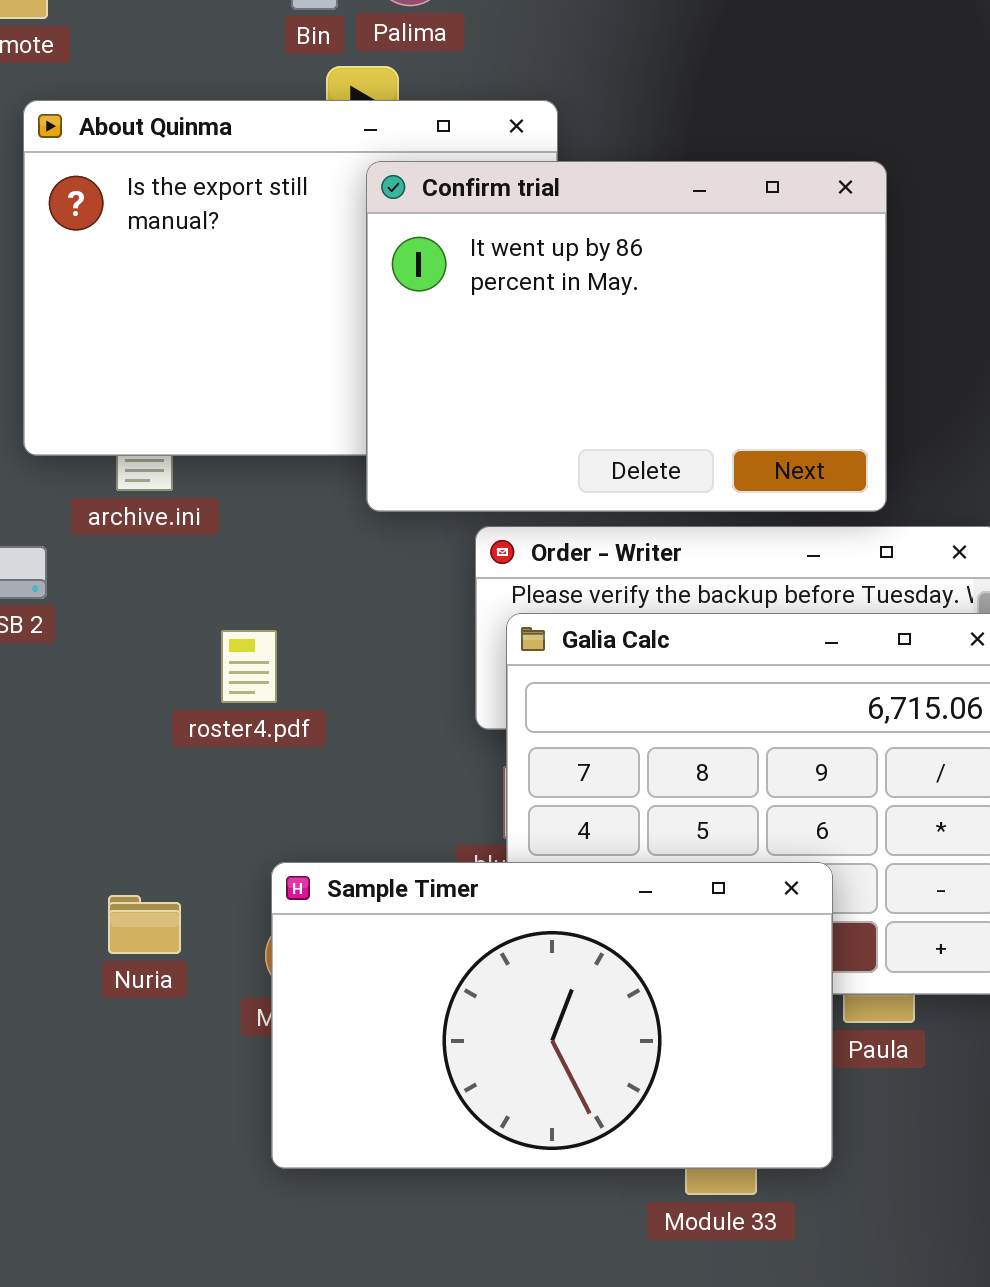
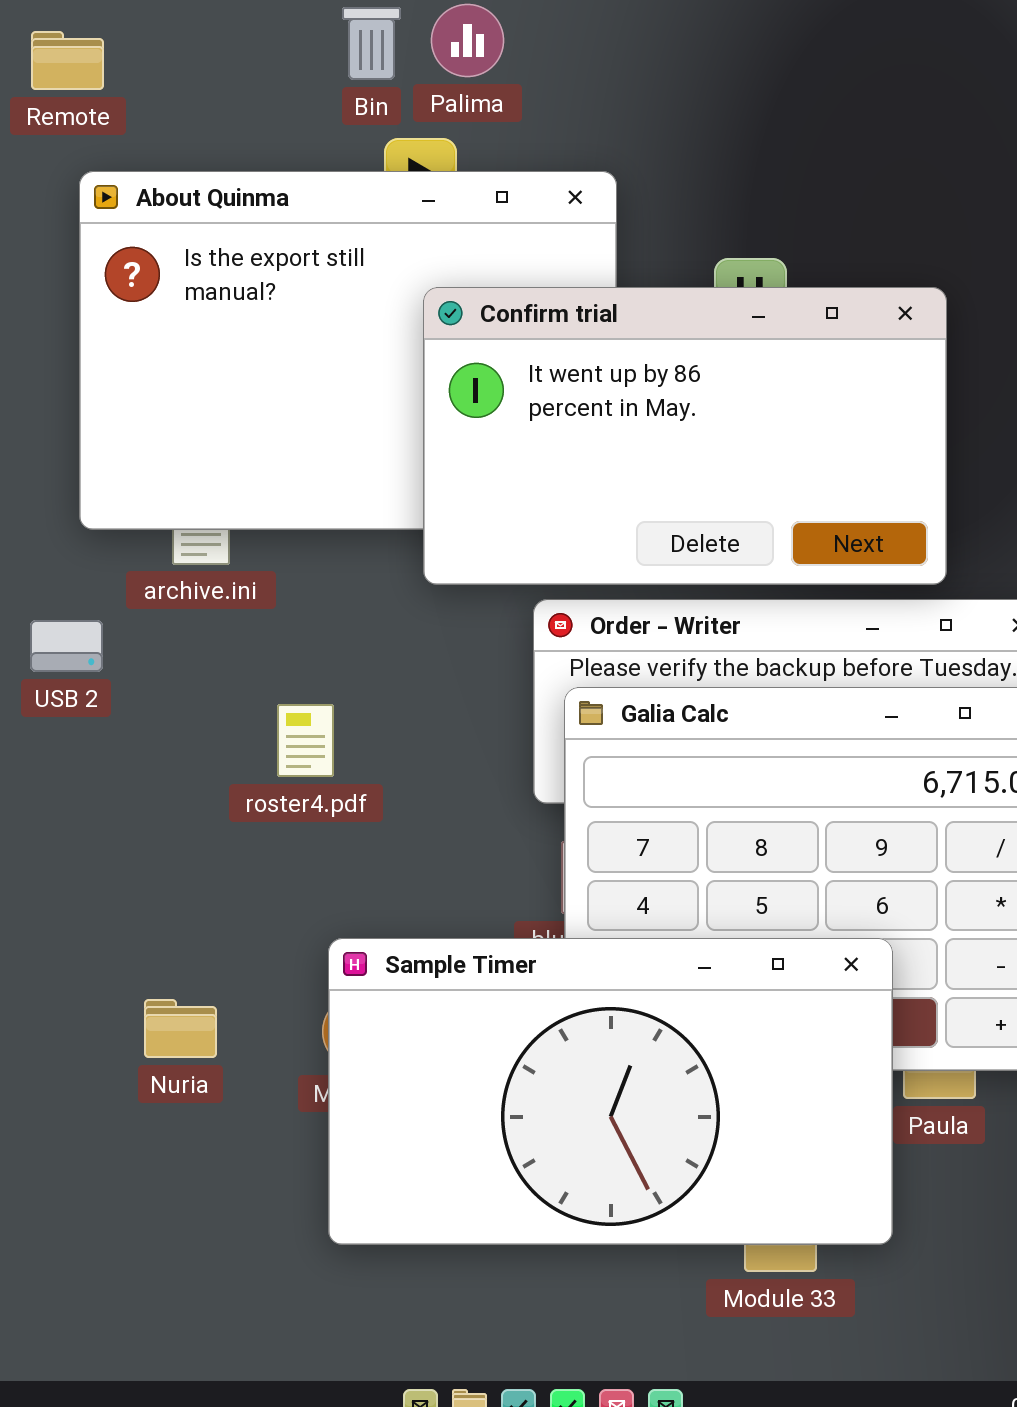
Confirm trial: [366,161,887,512] -> [423,287,947,585], resized
Nuria: [108,895,181,954] -> [144,999,217,1058], moved

